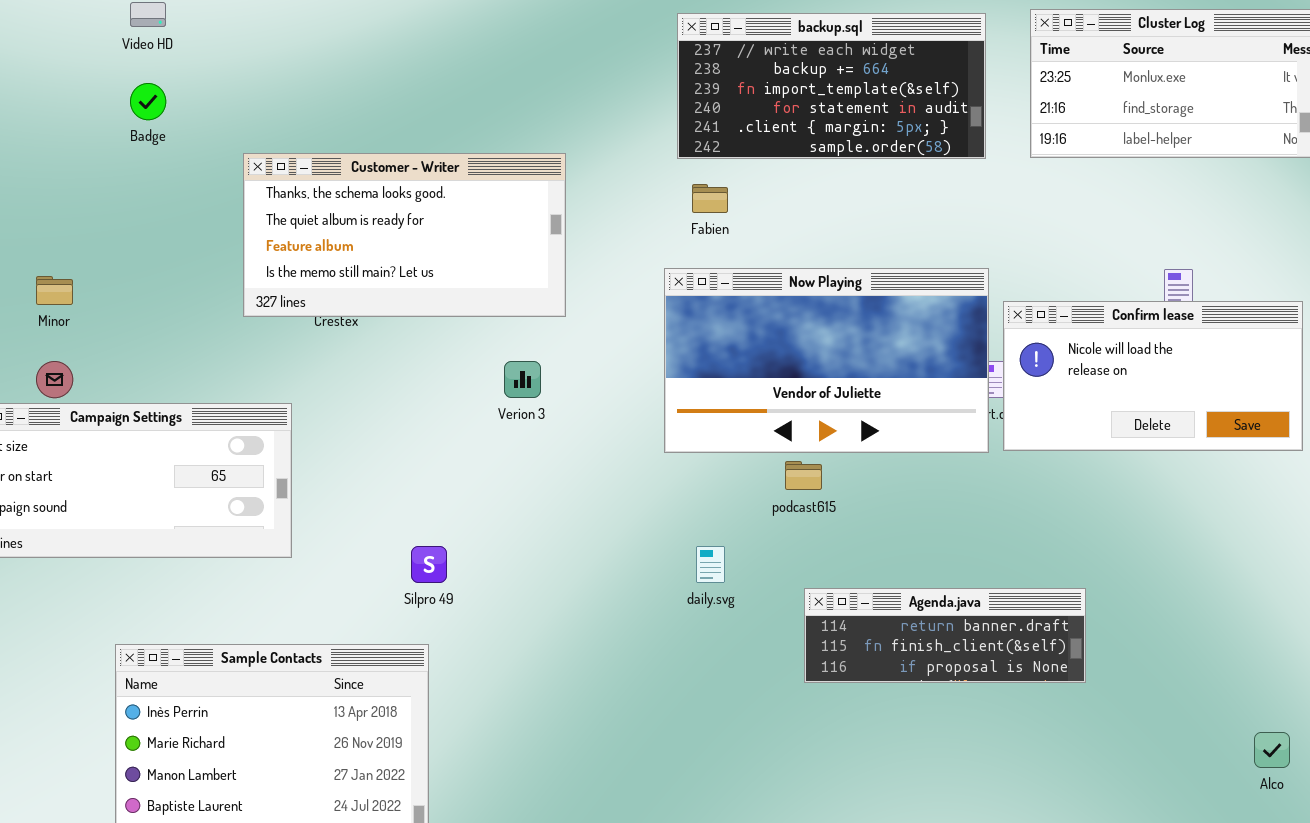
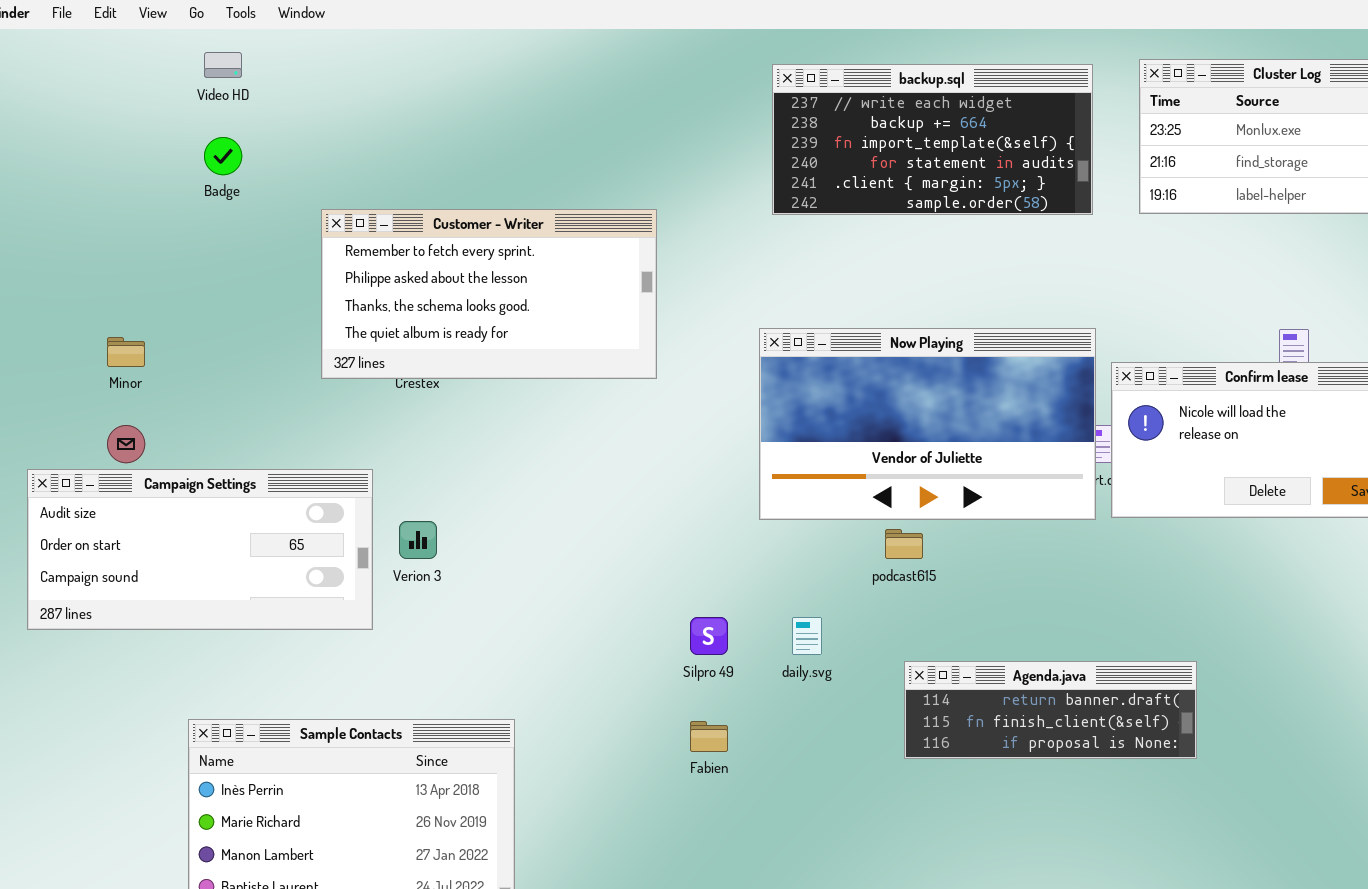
Customer - Writer: [243,153,566,317] -> [321,209,657,379], scrolled up 2 rows
Fabien: [692,184,728,213] -> [690,721,728,752], moved
Verion 3: [504,361,541,398] -> [399,521,437,559], moved
Silpro 49: [411,546,447,583] -> [690,617,728,655], moved

